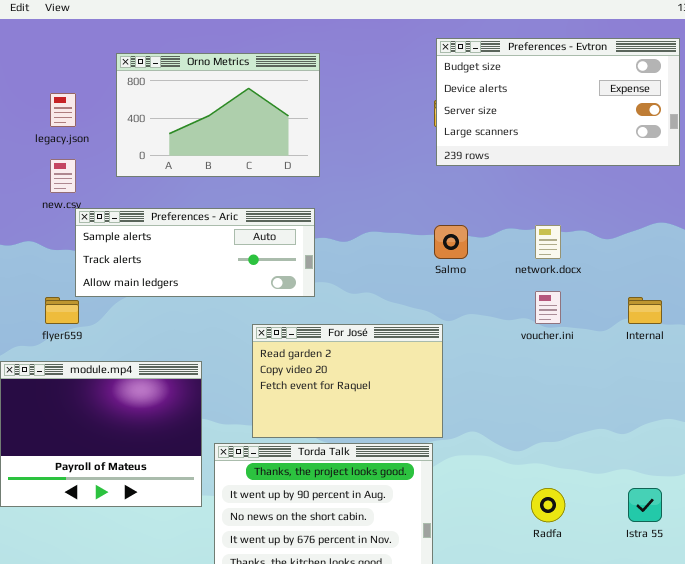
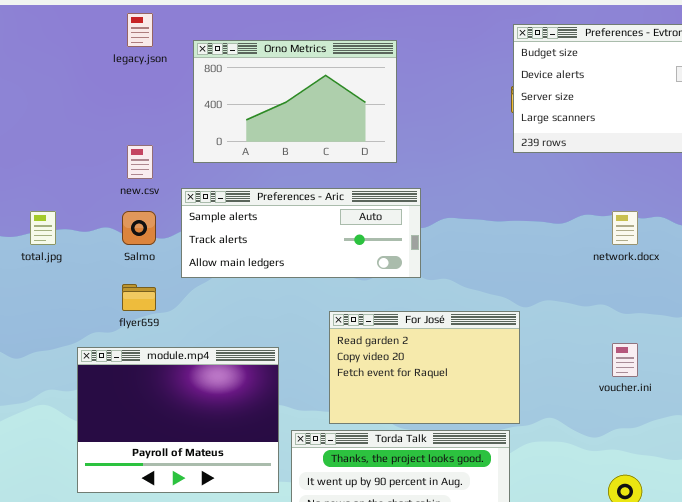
legacy.json: [50,93,76,127] -> [127,13,153,47], moved
Preferences - Aric: [75,208,315,297] -> [181,188,421,278], moved
Salmo: [434,225,468,259] -> [122,211,156,245], moved
voucher.ini: [535,291,561,324] -> [612,343,638,377], moved

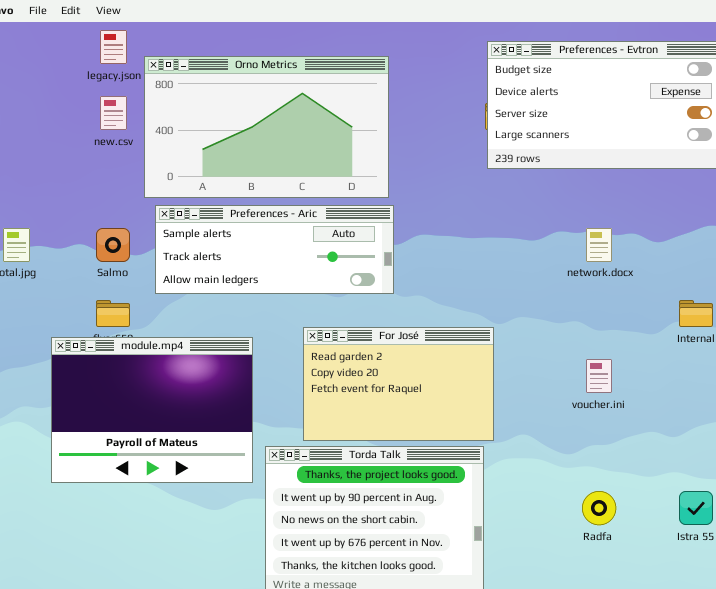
Orno Metrics: [193,40,397,163] -> [144,56,389,198], moved, resized
new.csv: [127,145,153,179] -> [100,96,127,130], moved
module.mp4: [77,347,279,493] -> [51,337,253,483], moved

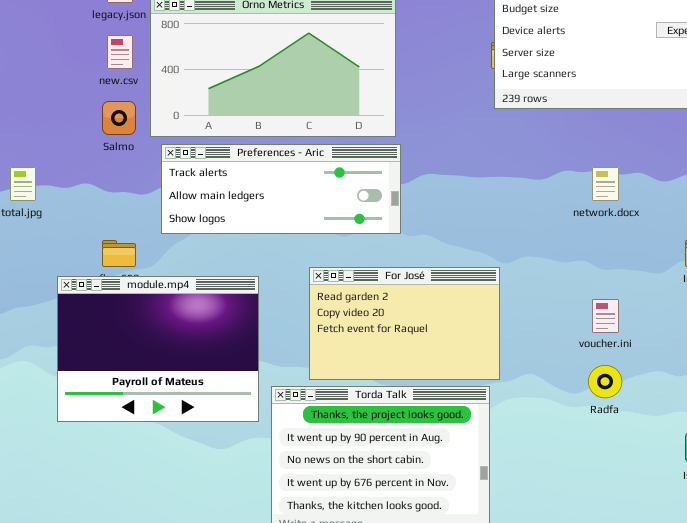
Preferences - Aric: [155,205,394,294] -> [161,144,401,234], scrolled down 1 row
Salmo: [96,228,130,262] -> [102,101,136,135], moved
Radfa: [582,491,616,525] -> [588,365,622,398], moved

